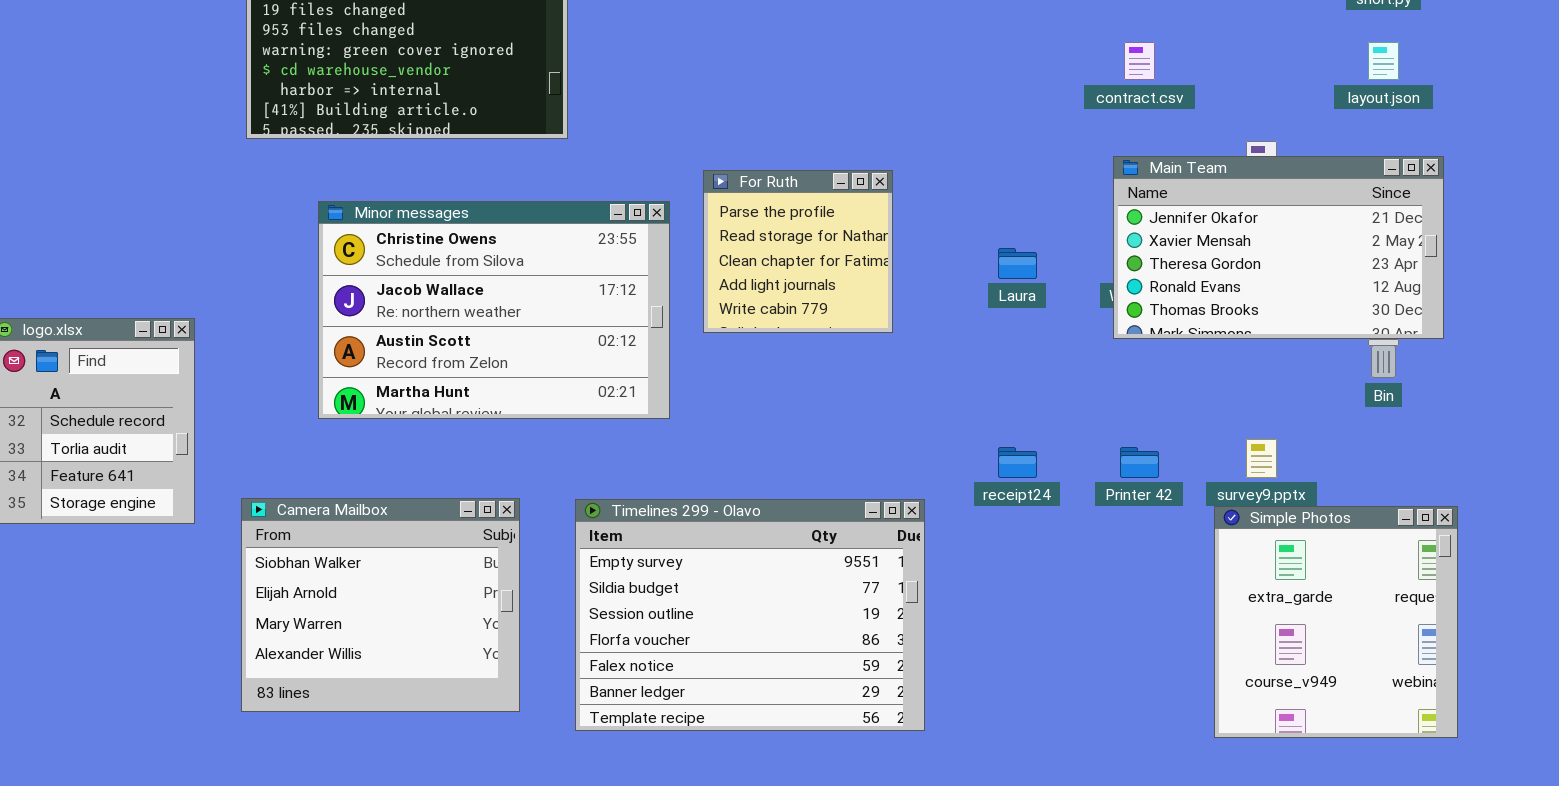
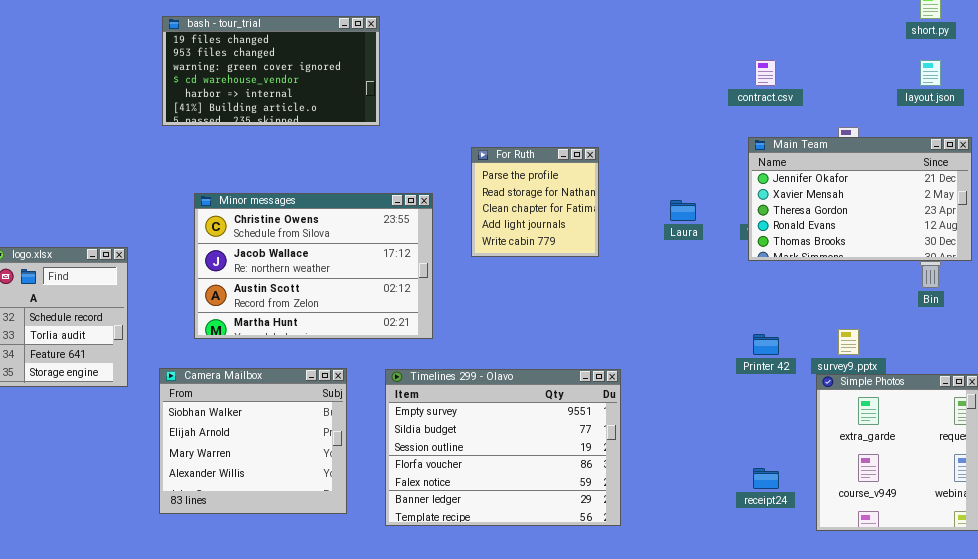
Minor messages: [318,201,670,419] -> [194,193,433,339], moved
receipt24: [998,447,1037,478] -> [753,468,779,489], moved

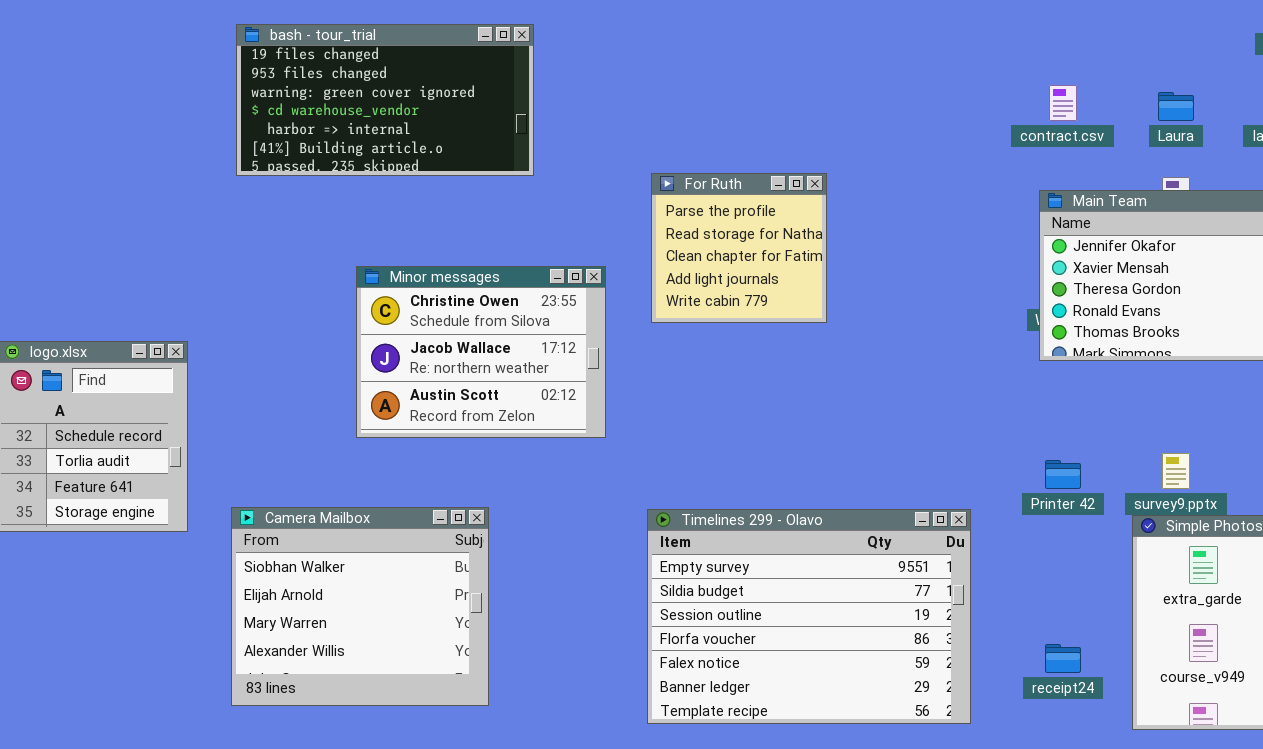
For Ruth: [471,147,599,257] -> [651,173,827,323], moved
Minor messages: [194,193,433,339] -> [356,266,606,438], resized
Laura: [670,200,696,221] -> [1158,92,1194,121], moved
Timelines 299 - Olavo: [385,369,621,526] -> [647,509,971,724], moved

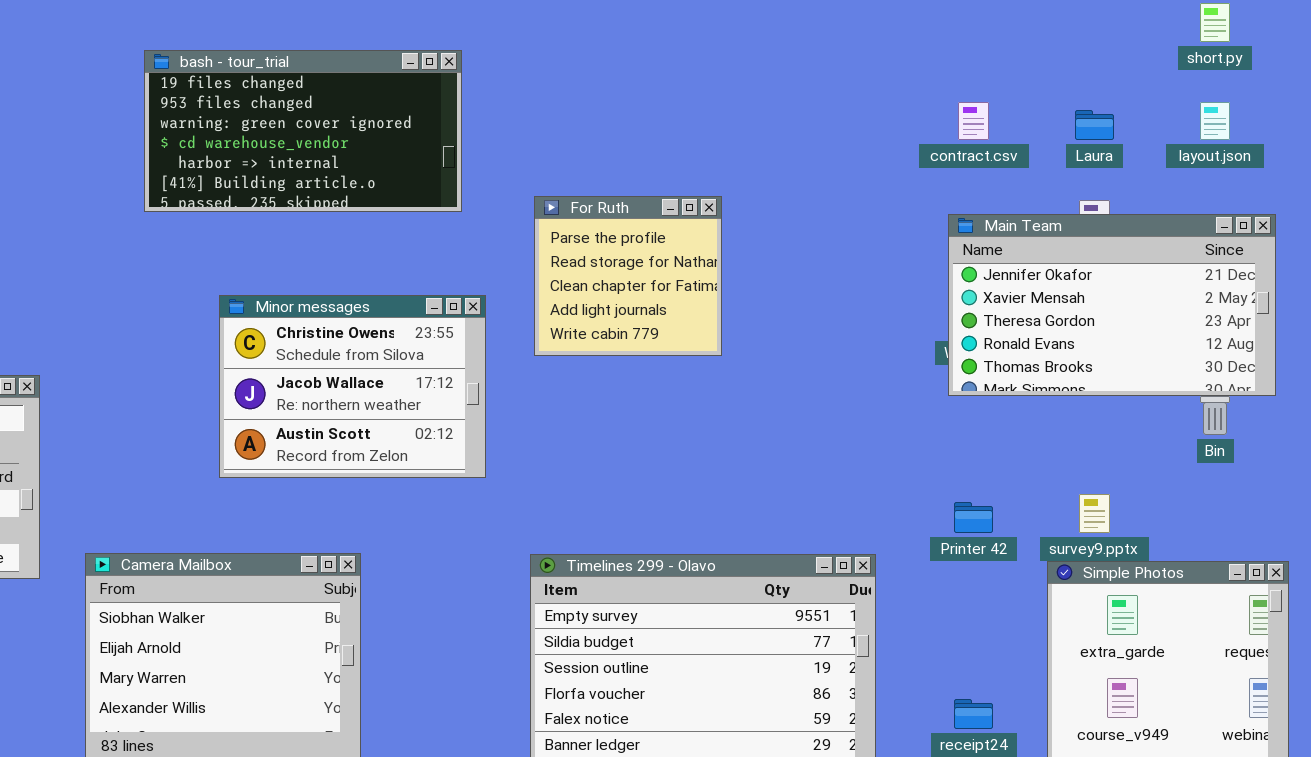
bash - tour_trial: [236,24,534,176] -> [144,50,462,212], moved

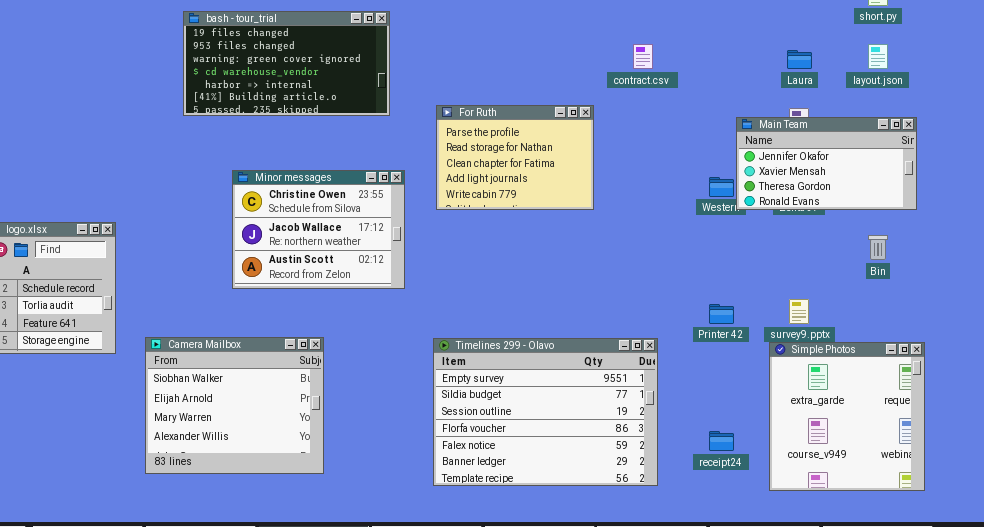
contract.csv: [958,102,989,140] -> [633,44,653,69], moved
For Ruth: [534,196,722,356] -> [436,105,594,210], resized
Main Team: [948,214,1276,396] -> [736,117,917,210], resized

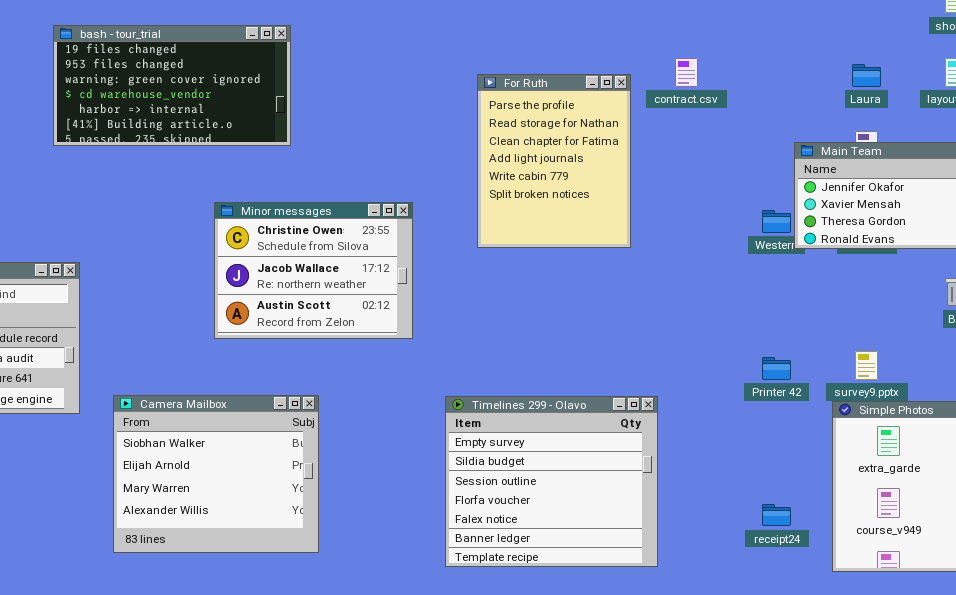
bash - tour_trial: [183,11,390,116] -> [53,25,291,146], moved
For Ruth: [436,105,594,210] -> [477,74,631,248], resized
Timelines 299 - Olavo: [433,338,658,486] -> [445,396,658,567], resized

